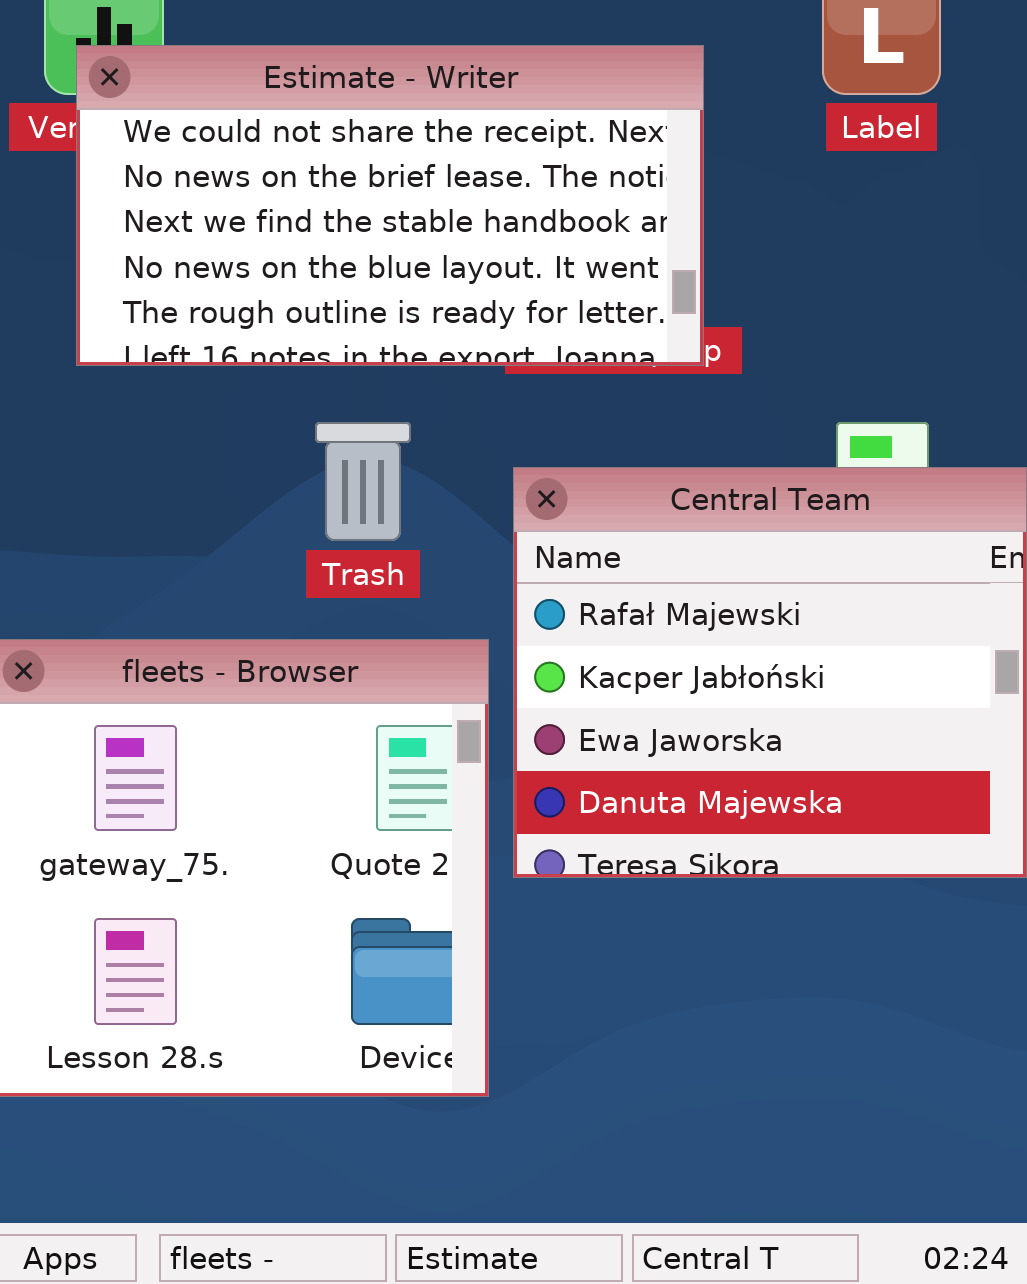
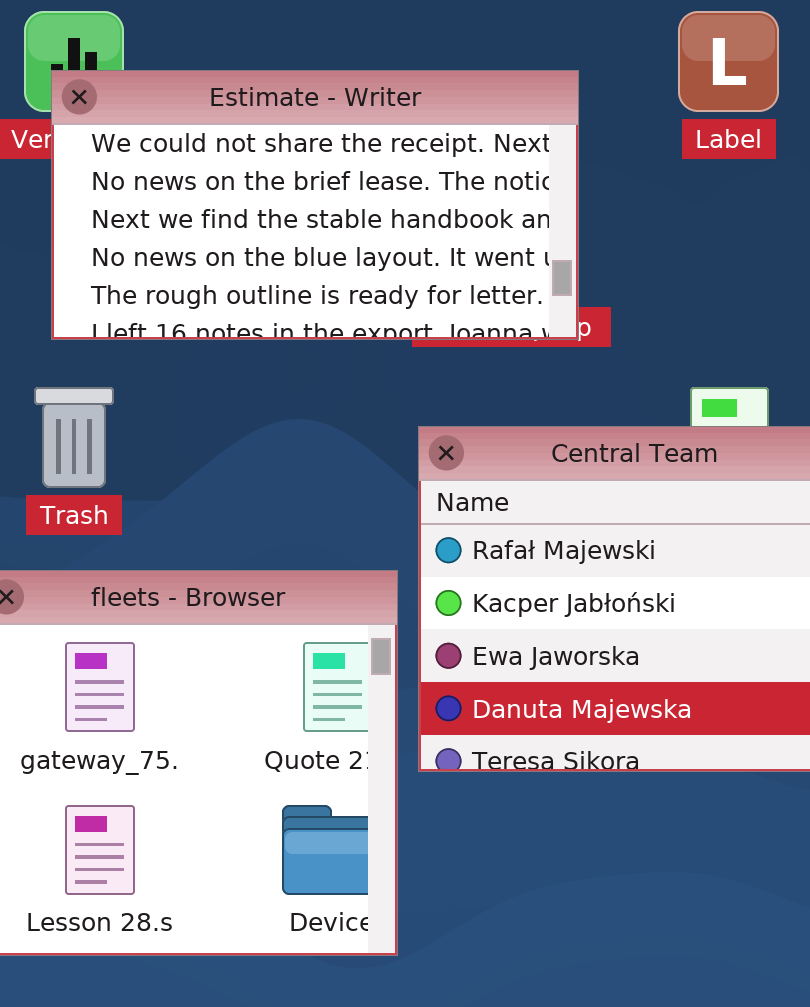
Trash: [315,422,411,541] -> [34,387,114,488], moved

